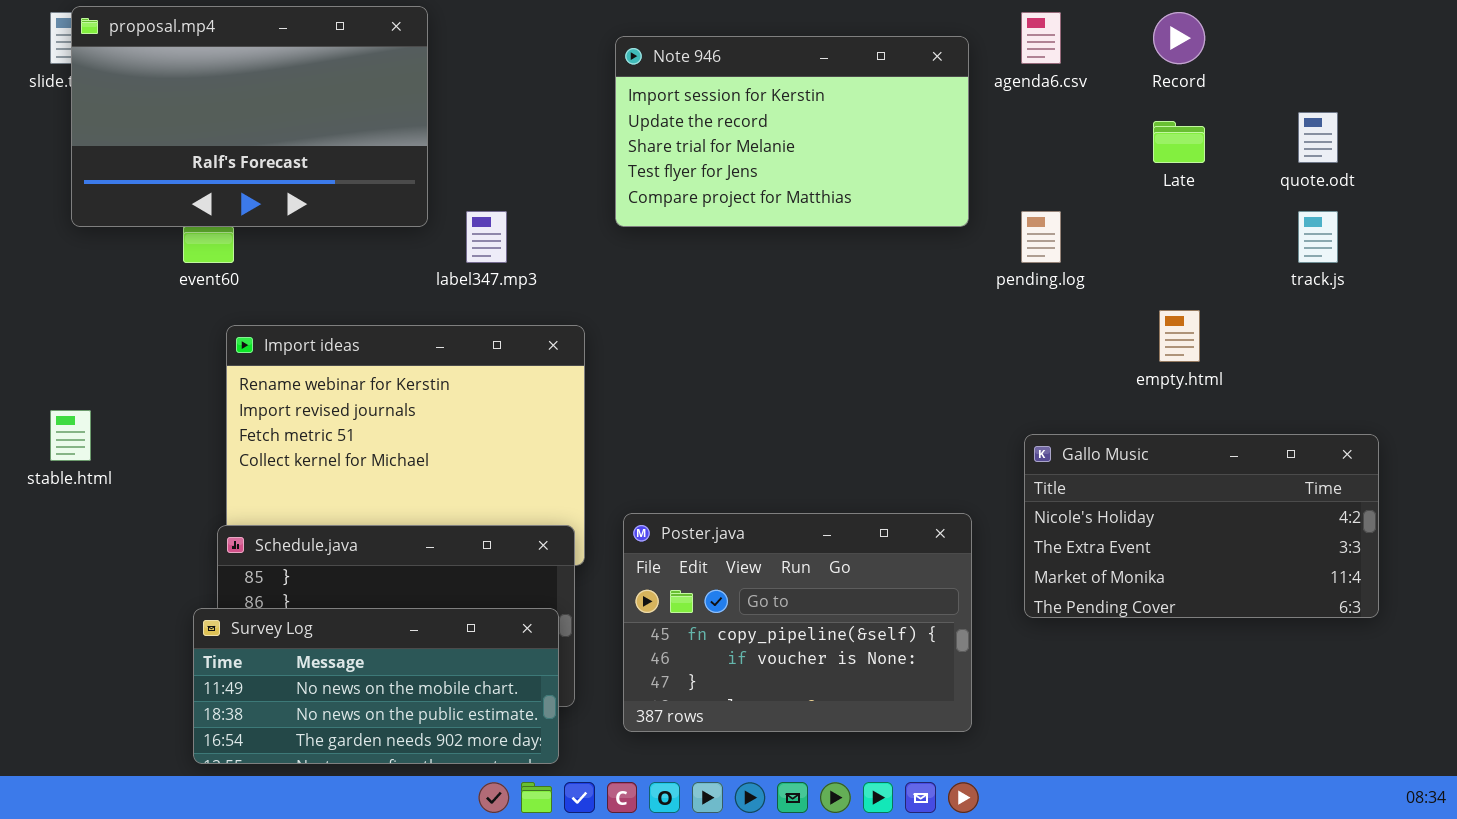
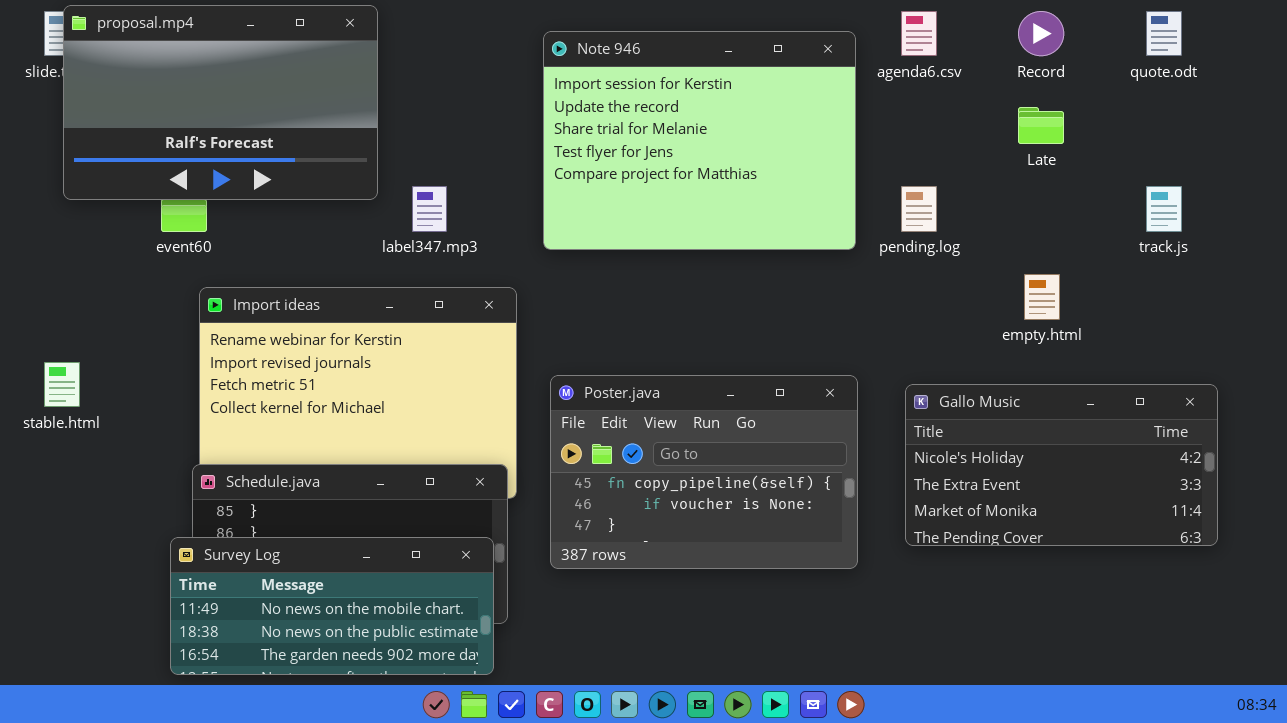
Note 946: [615,36,969,227] -> [543,31,856,250], resized
quote.odt: [1298,112,1338,163] -> [1146,11,1182,56], moved
Poster.java: [623,513,972,732] -> [550,375,858,569], moved

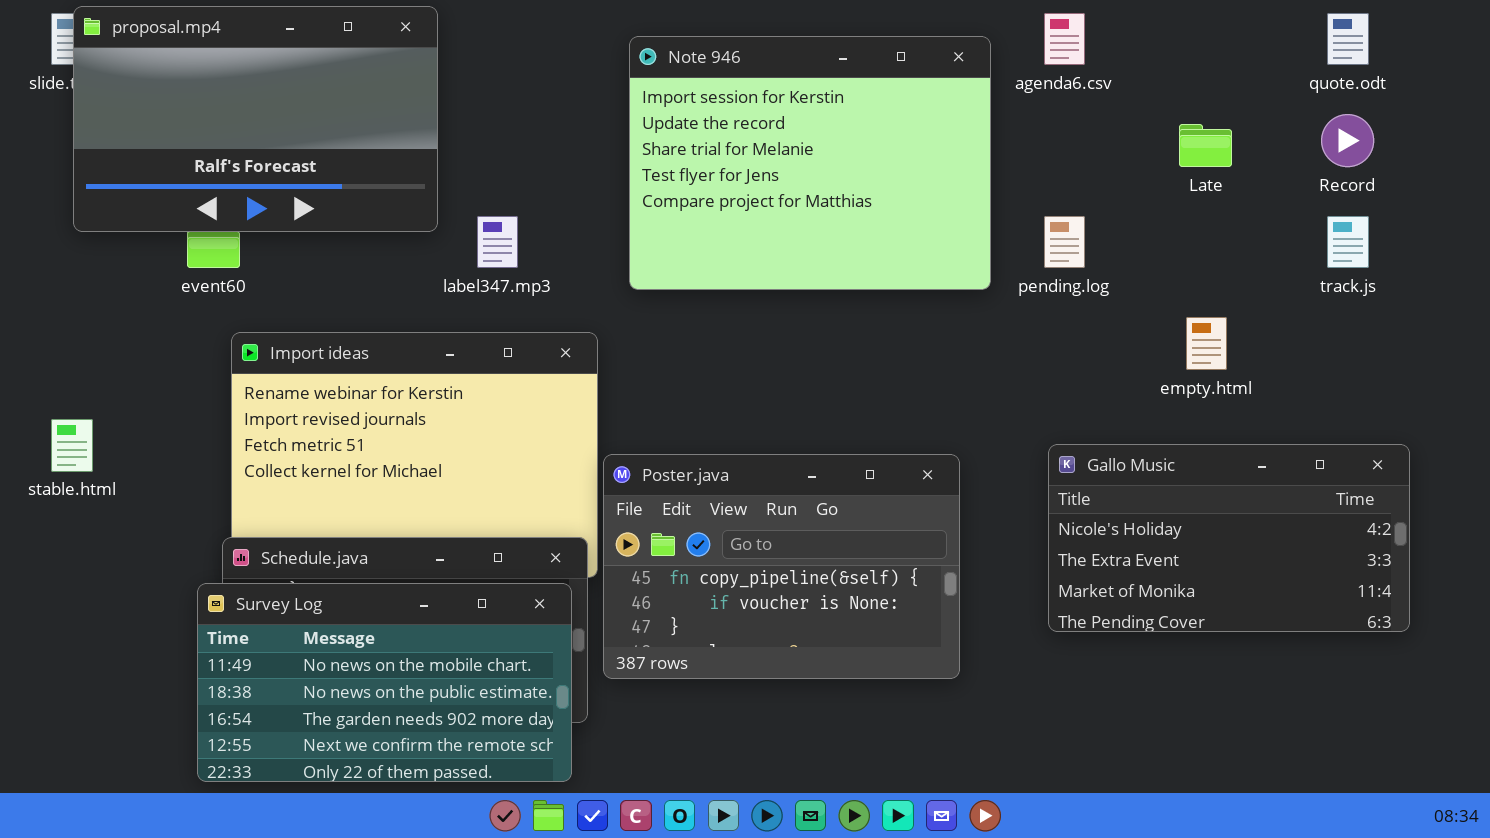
Record: [1018,11,1064,56] -> [1321,114,1374,167], moved
Poster.java: [550,375,858,569] -> [603,454,960,679], moved
Survey Log: [170,537,494,675] -> [197,583,572,782], resized

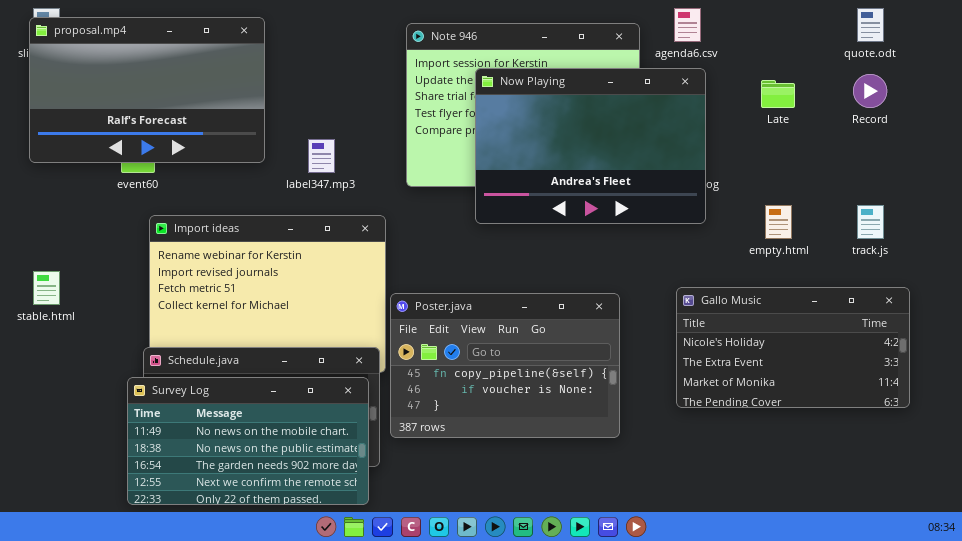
proposal.mp4: [73,6,438,232] -> [29,17,265,163], moved
Now Playing: none -> [475,68,706,224], opened
track.js: [1327,216,1369,268] -> [857,205,884,239], moved

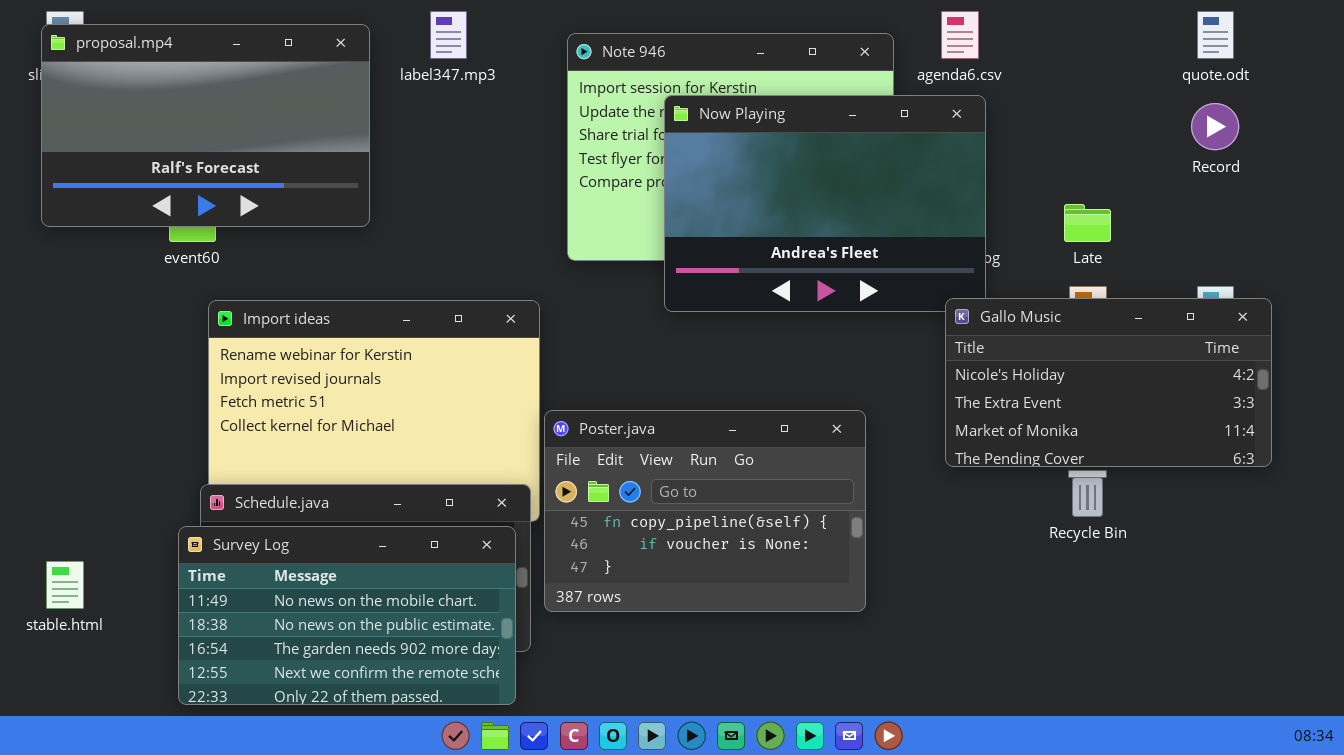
Late: [761,80,795,108] -> [1064,204,1111,242], moved
label347.mp3: [308,139,335,173] -> [430,11,467,59], moved
stable.html: [33,271,60,305] -> [46,561,84,609], moved
Gallo Music: [676,287,910,408] -> [945,298,1272,467], moved

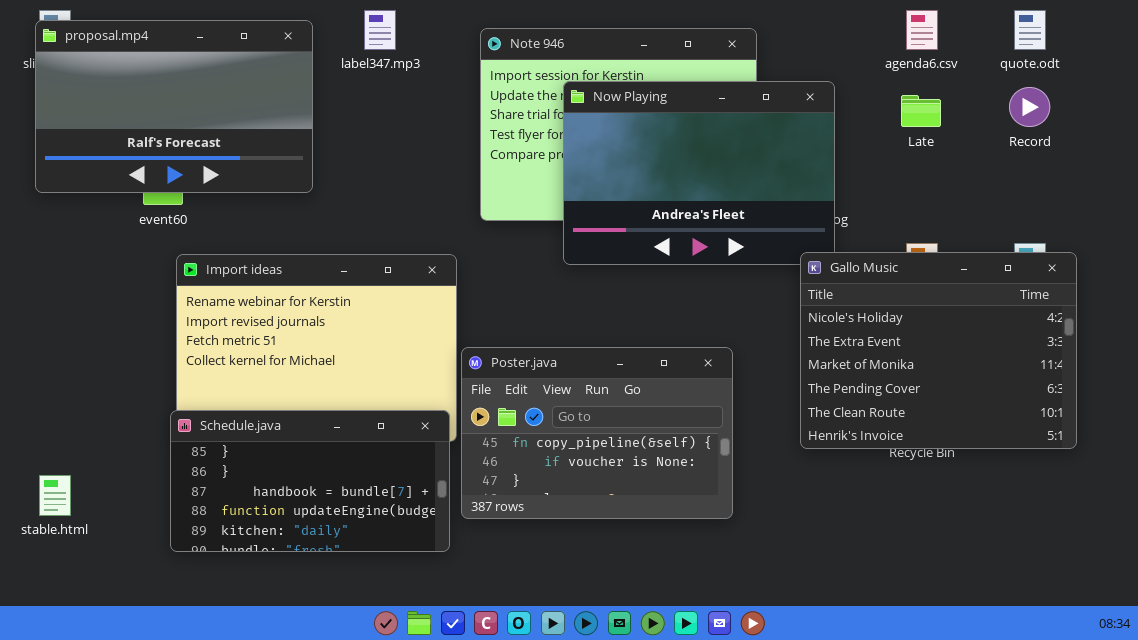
agenda6.csv: [941,11,979,59] -> [906,10,938,50], moved
Late: [1064,204,1111,242] -> [901,95,941,127], moved
Gallo Music: [945,298,1272,467] -> [800,252,1077,449], resized
Survey Log: [178,526,516,705] -> none, closed

